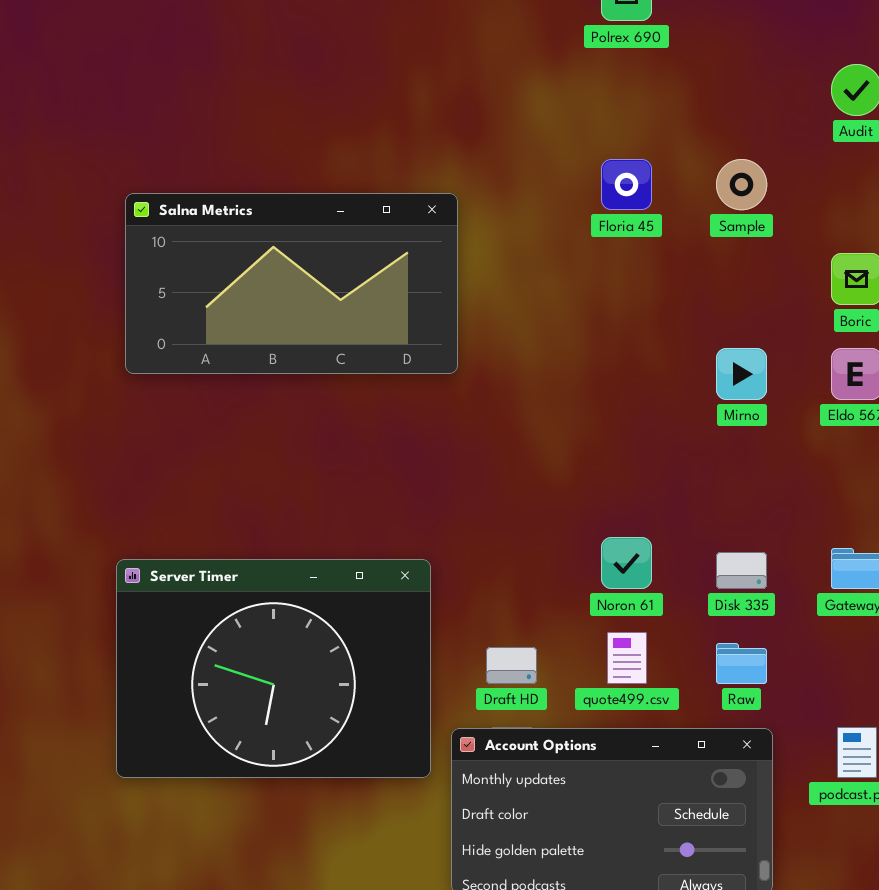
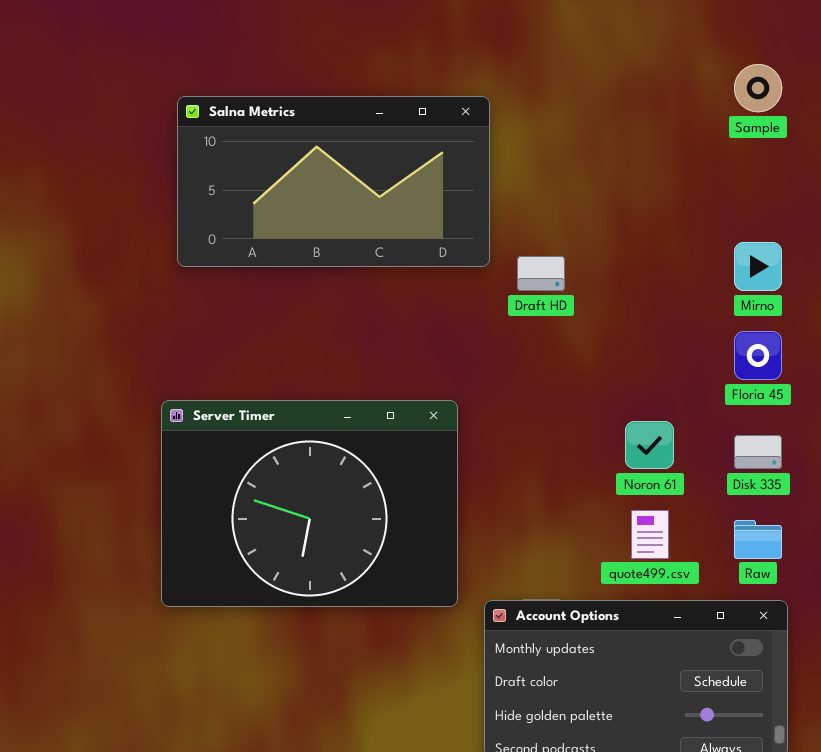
Floria 45: [601,159,652,210] -> [734,331,782,380], moved
Server Timer: [116,559,431,778] -> [161,400,458,607], moved
Draft HD: [486,647,537,684] -> [517,256,565,291], moved

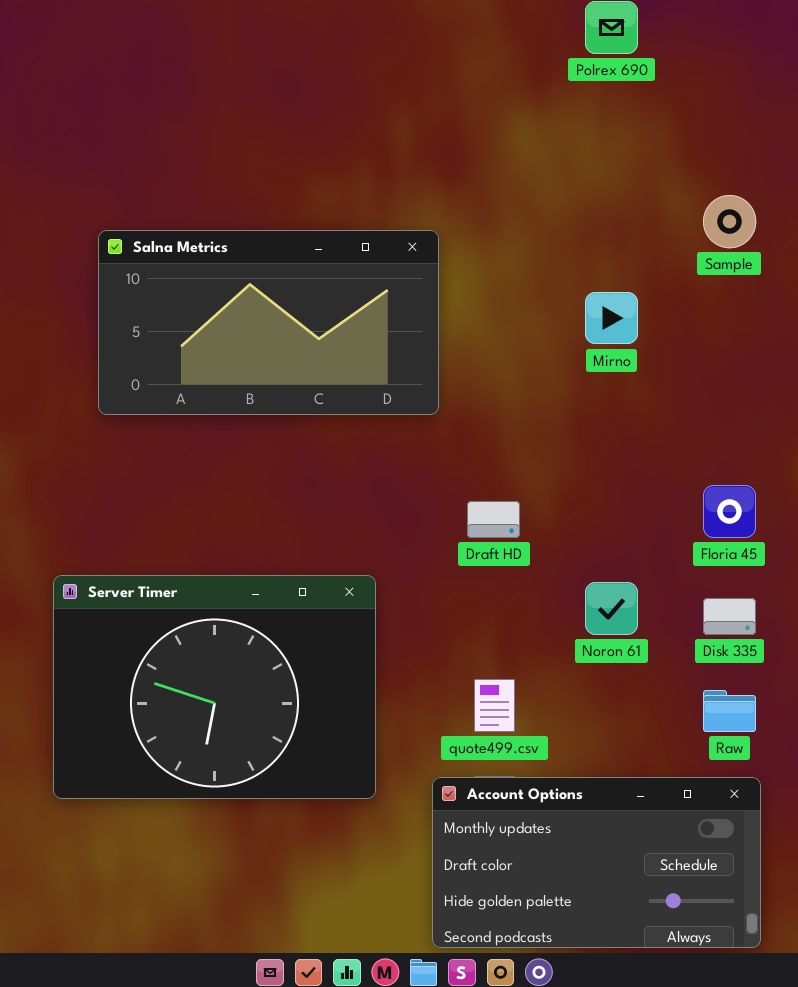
Mirno: [734,242,782,291] -> [585,292,638,344], moved
Draft HD: [517,256,565,291] -> [467,501,520,538], moved
Server Timer: [161,400,458,607] -> [53,575,376,799], moved
quote499.csv: [631,510,669,559] -> [474,679,515,732], moved

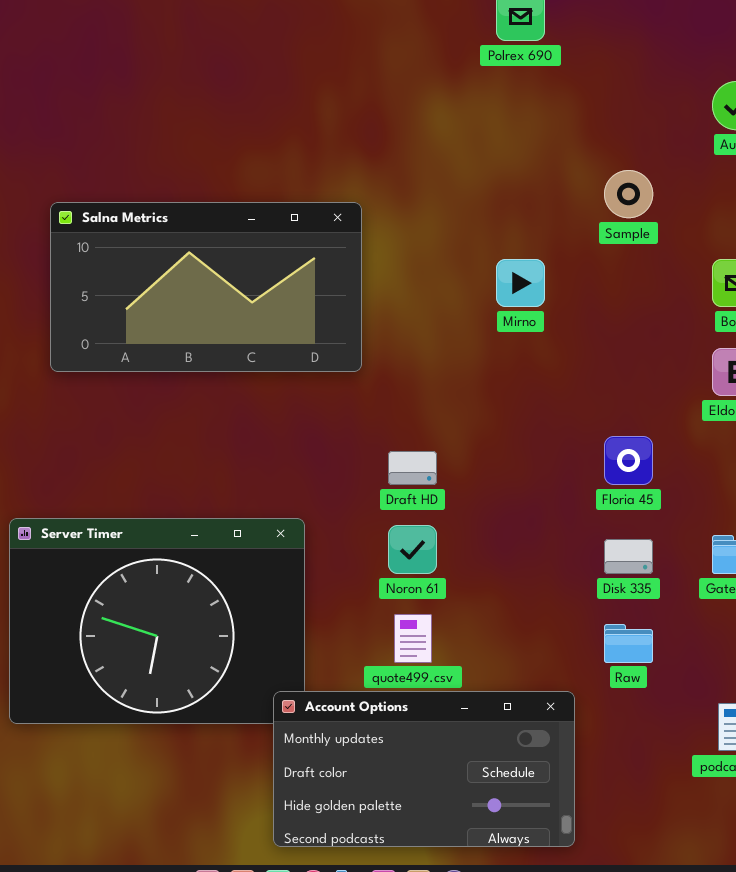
Noron 61: [585,582,638,635] -> [388,525,437,574], moved
Account Options: [432,777,761,948] -> [273,691,575,847], moved

